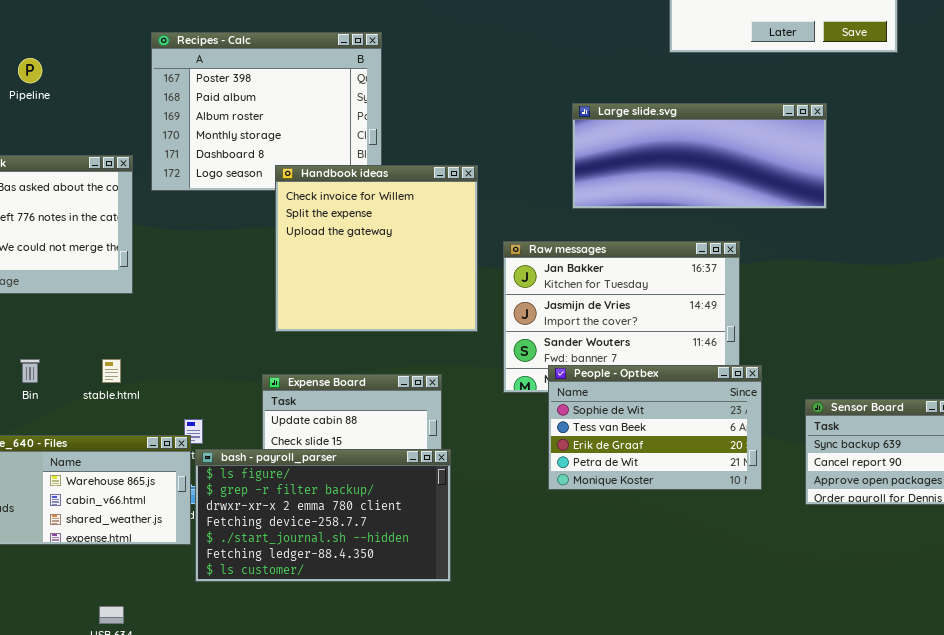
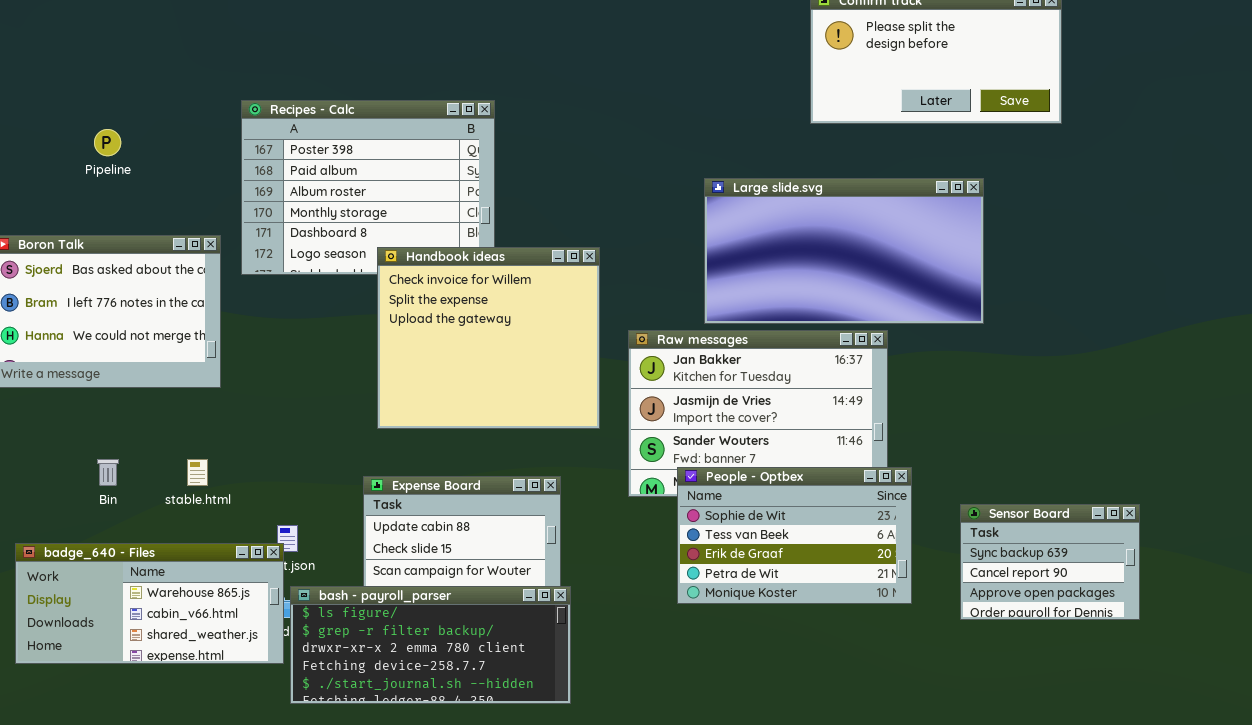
Large slide.svg: [572,103,827,209] -> [704,178,984,324], resized
bash - payroll_parser: [195,449,451,582] -> [290,586,571,704], resized

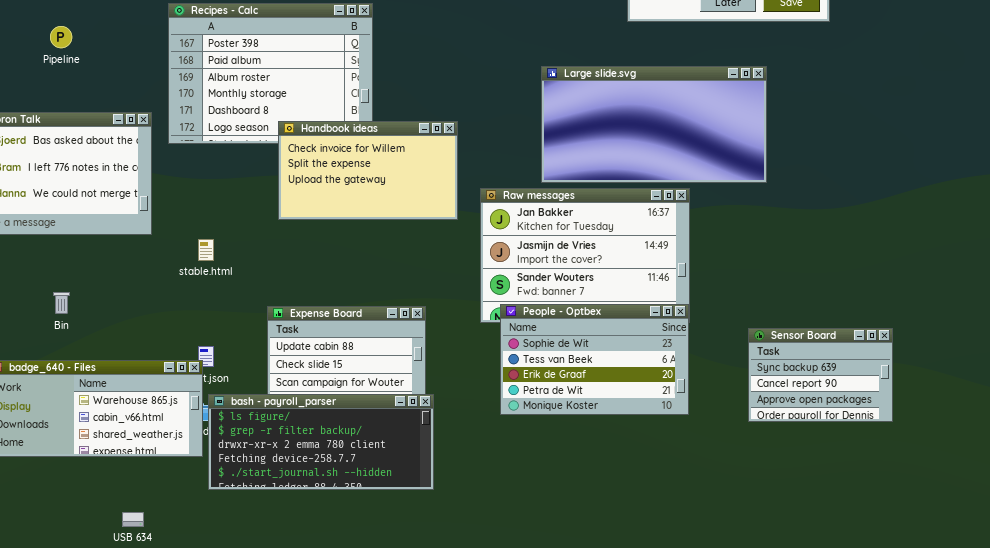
Handbook ideas: [377,247,600,429] -> [278,121,458,220], resized
stable.html: [187,459,208,486] -> [198,239,214,261], moved
People - Optbex: [677,467,912,604] -> [500,304,689,415], moved

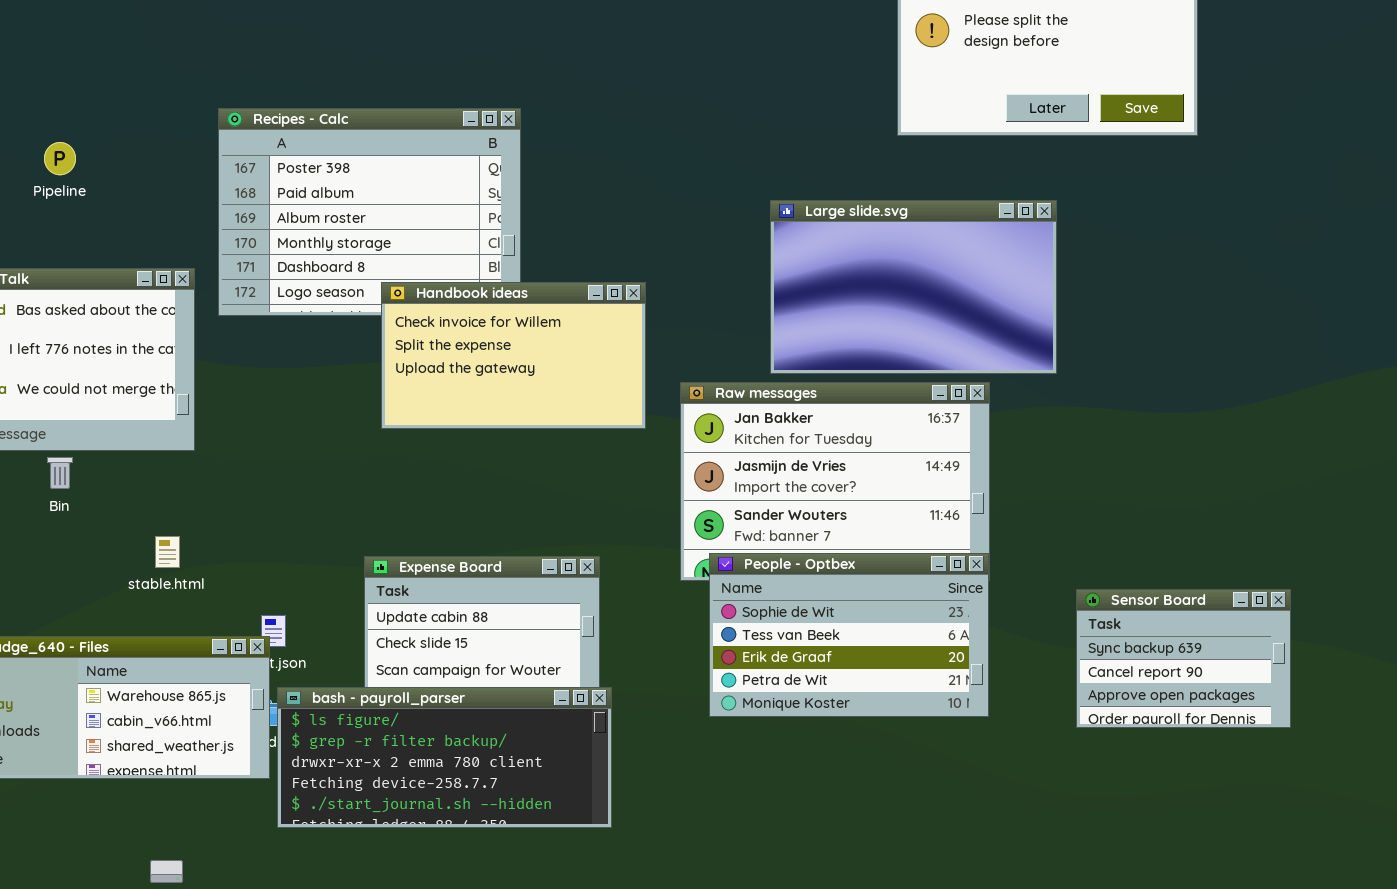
Large slide.svg: [541,66,767,183] -> [770,200,1057,374], resized
stable.html: [198,239,214,261] -> [155,536,180,568], moved
Bin: [53,292,70,314] -> [47,457,73,489], moved

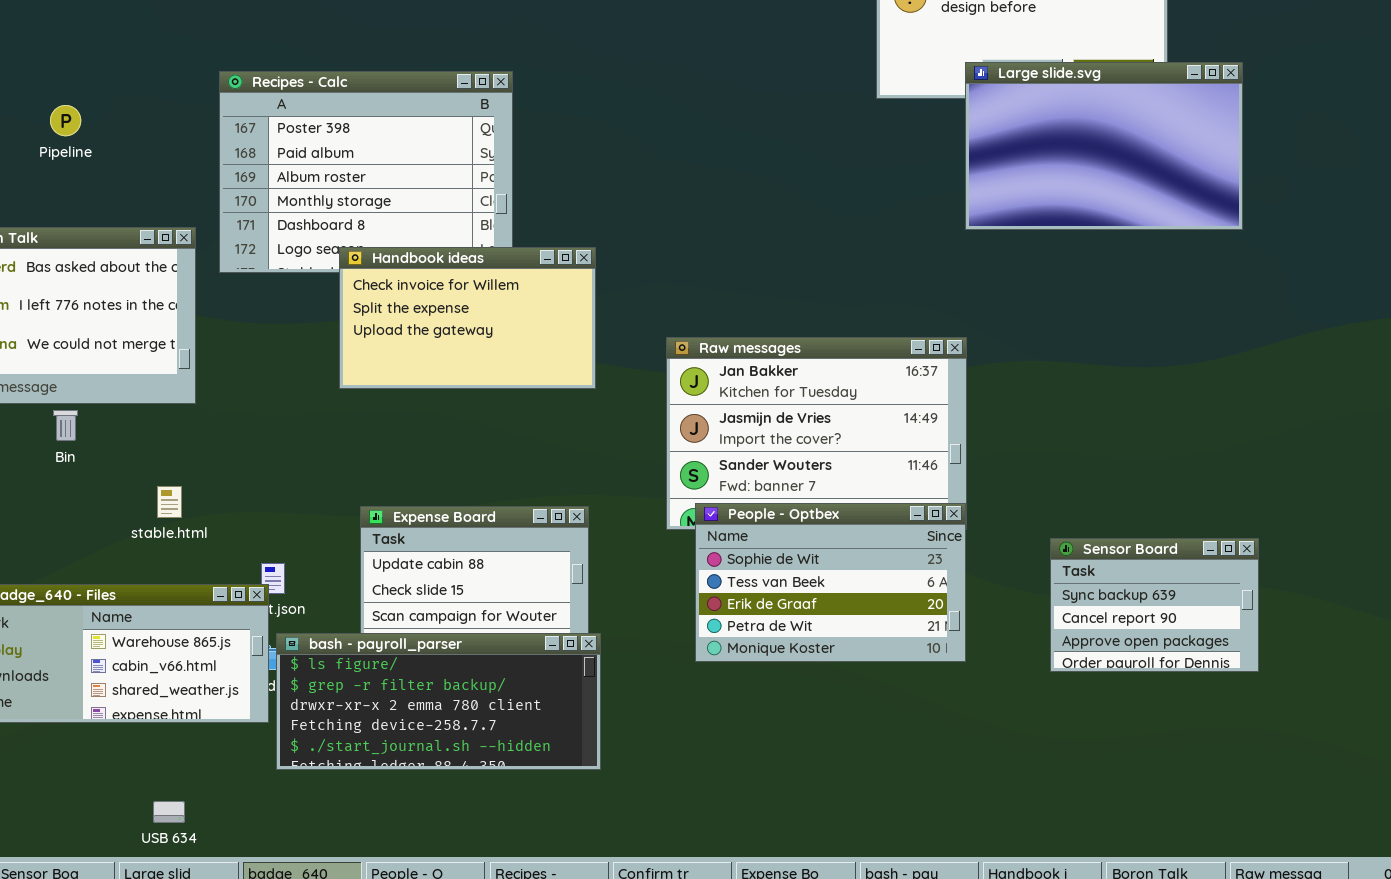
Large slide.svg: [770,200,1057,374] -> [965,62,1243,230], moved
Handbook ideas: [381,282,646,429] -> [339,247,596,389], moved

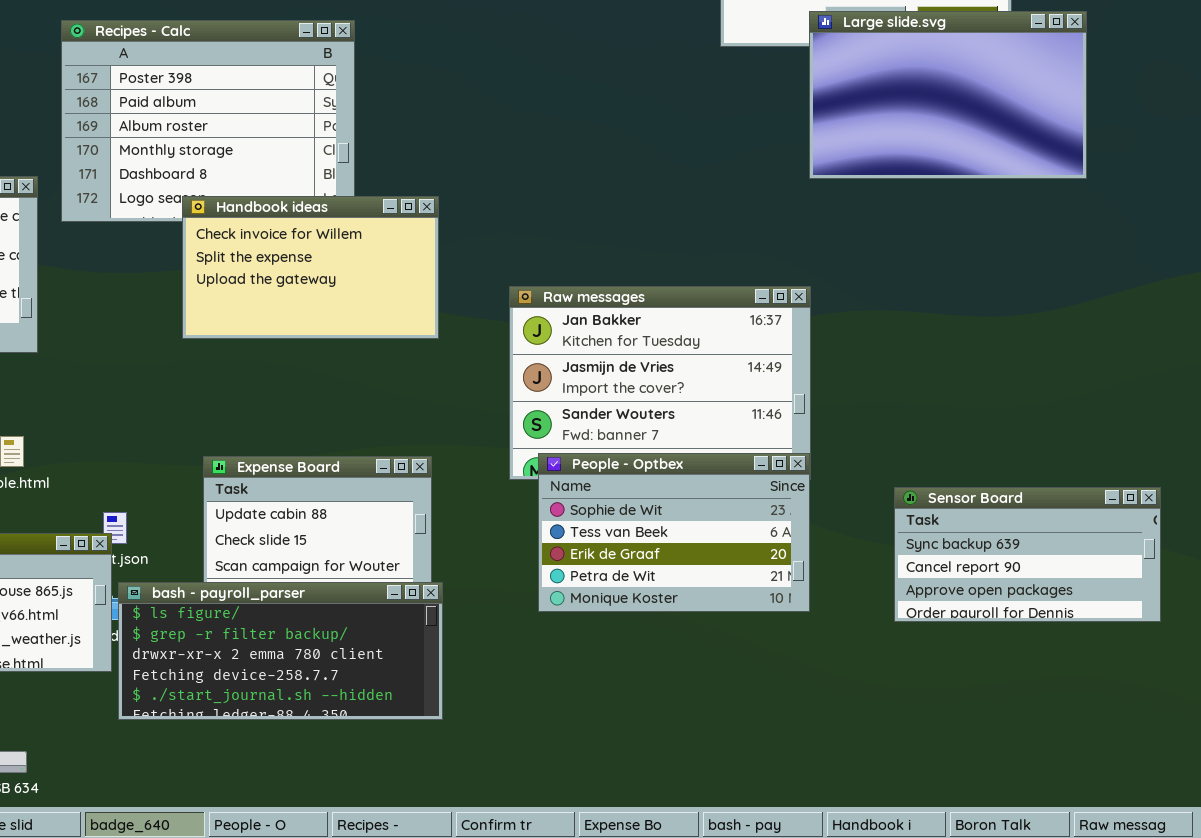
Sensor Board: [1050,538,1259,672] -> [894,487,1161,622], resized

